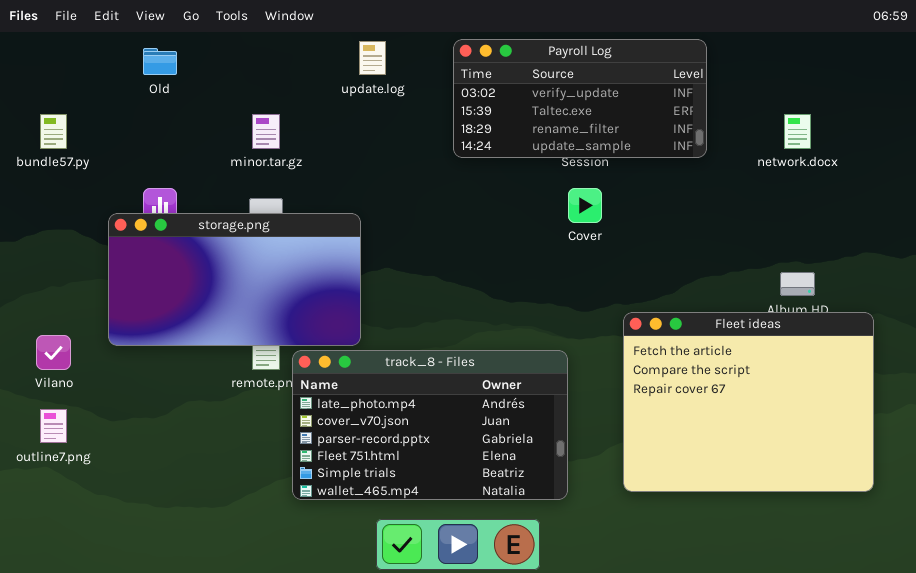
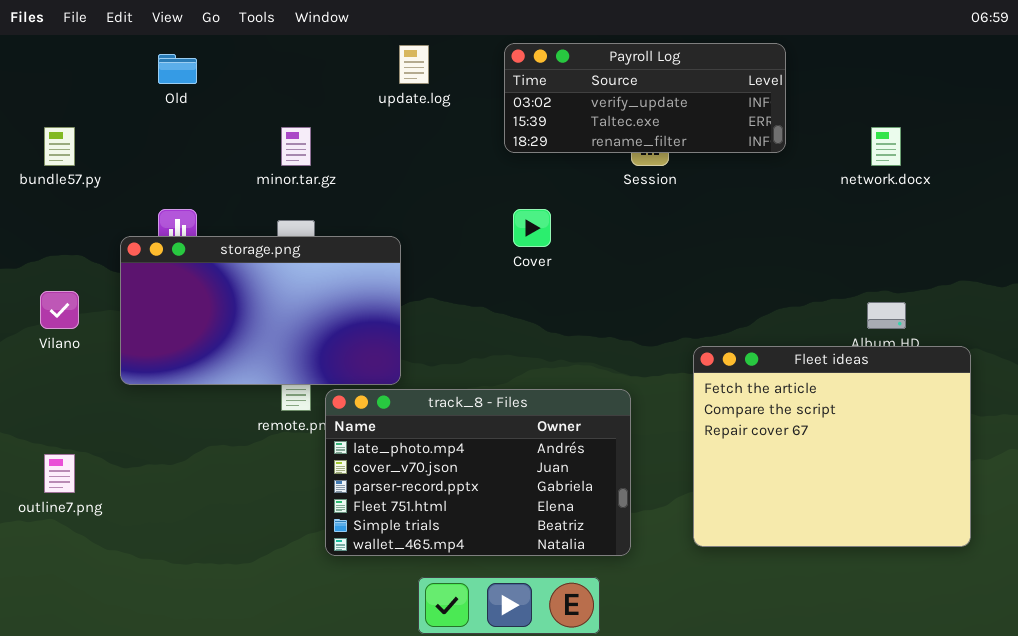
Payroll Log: [453,39,707,158] -> [504,43,786,153], resized
Cover: [568,188,602,223] -> [513,209,551,247], moved
Vilano: [36,335,71,370] -> [40,291,79,329], moved

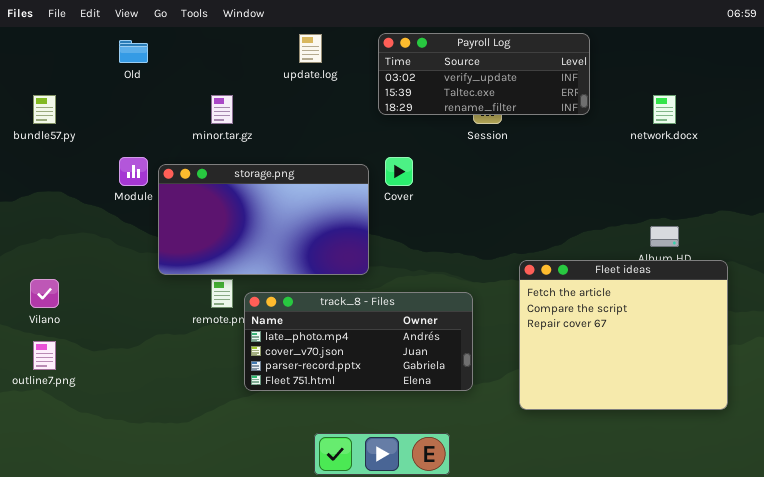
storage.png: [120,236,401,385] -> [158,164,369,275], moved
Vilano: [40,291,79,329] -> [30,279,59,308], moved
track_8 - Files: [325,389,631,556] -> [244,292,473,391], resized

